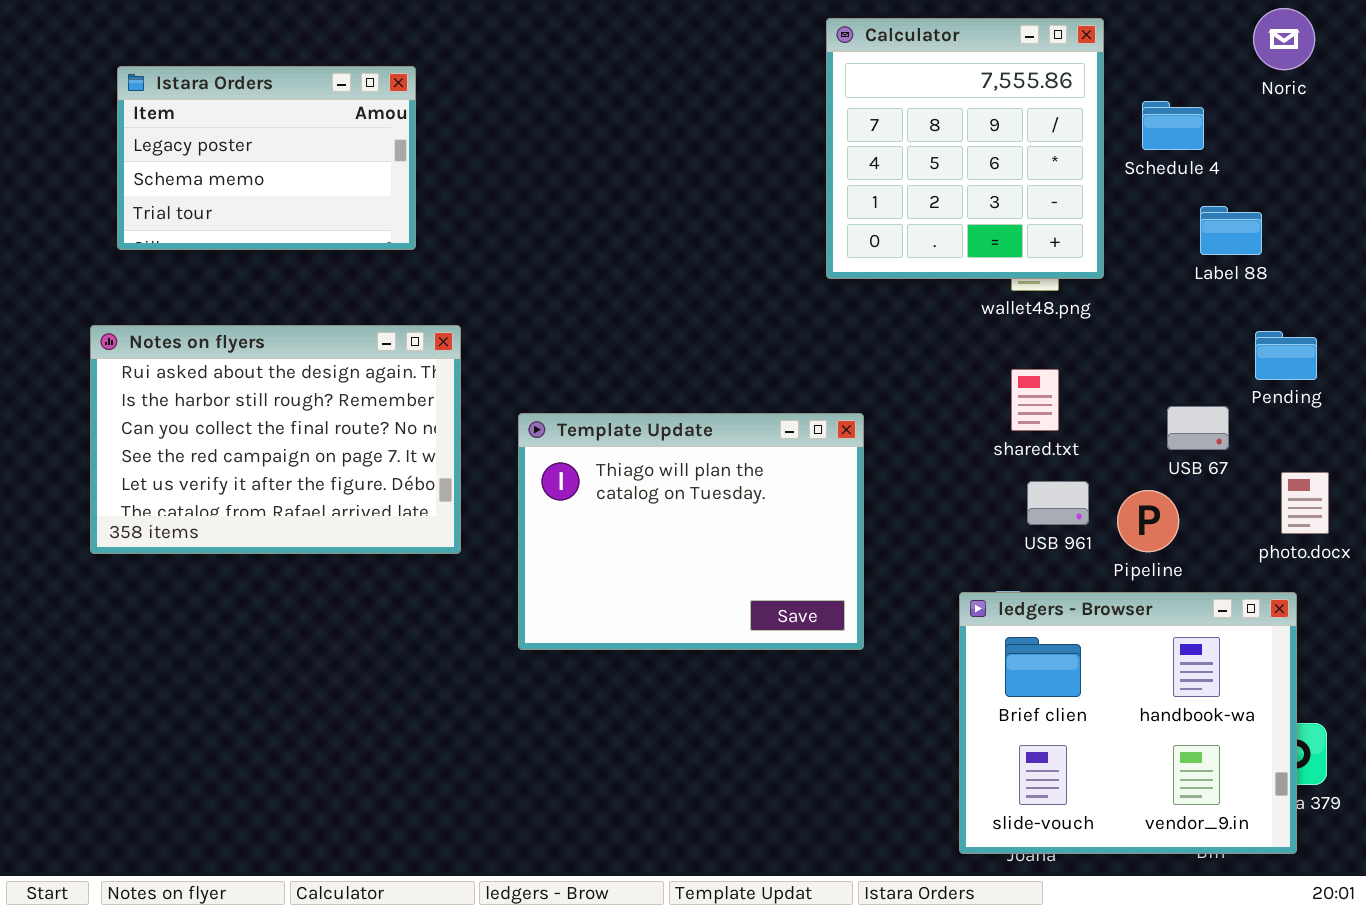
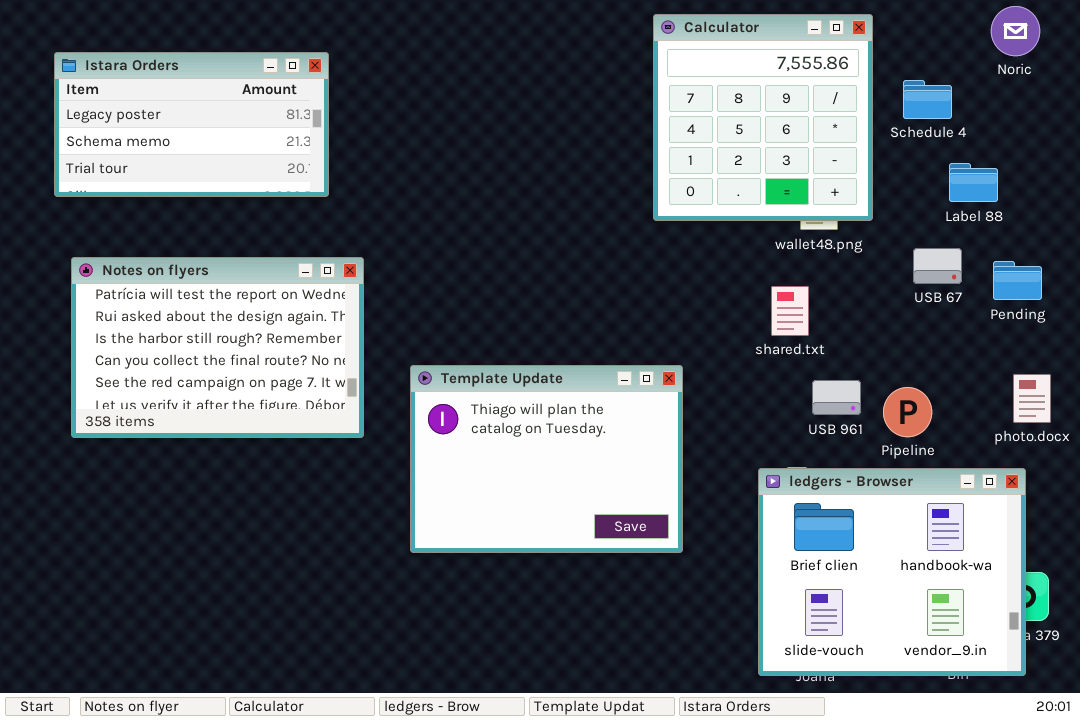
Istara Orders: [117,66,416,250] -> [54,52,329,197], resized
Notes on flyers: [90,325,461,554] -> [71,257,364,438], scrolled up 1 row
shared.txt: [1011,369,1059,431] -> [771,286,809,336], moved
USB 67: [1167,406,1229,450] -> [913,248,962,284], moved
Template Update: [518,413,864,650] -> [410,365,683,553], moved

